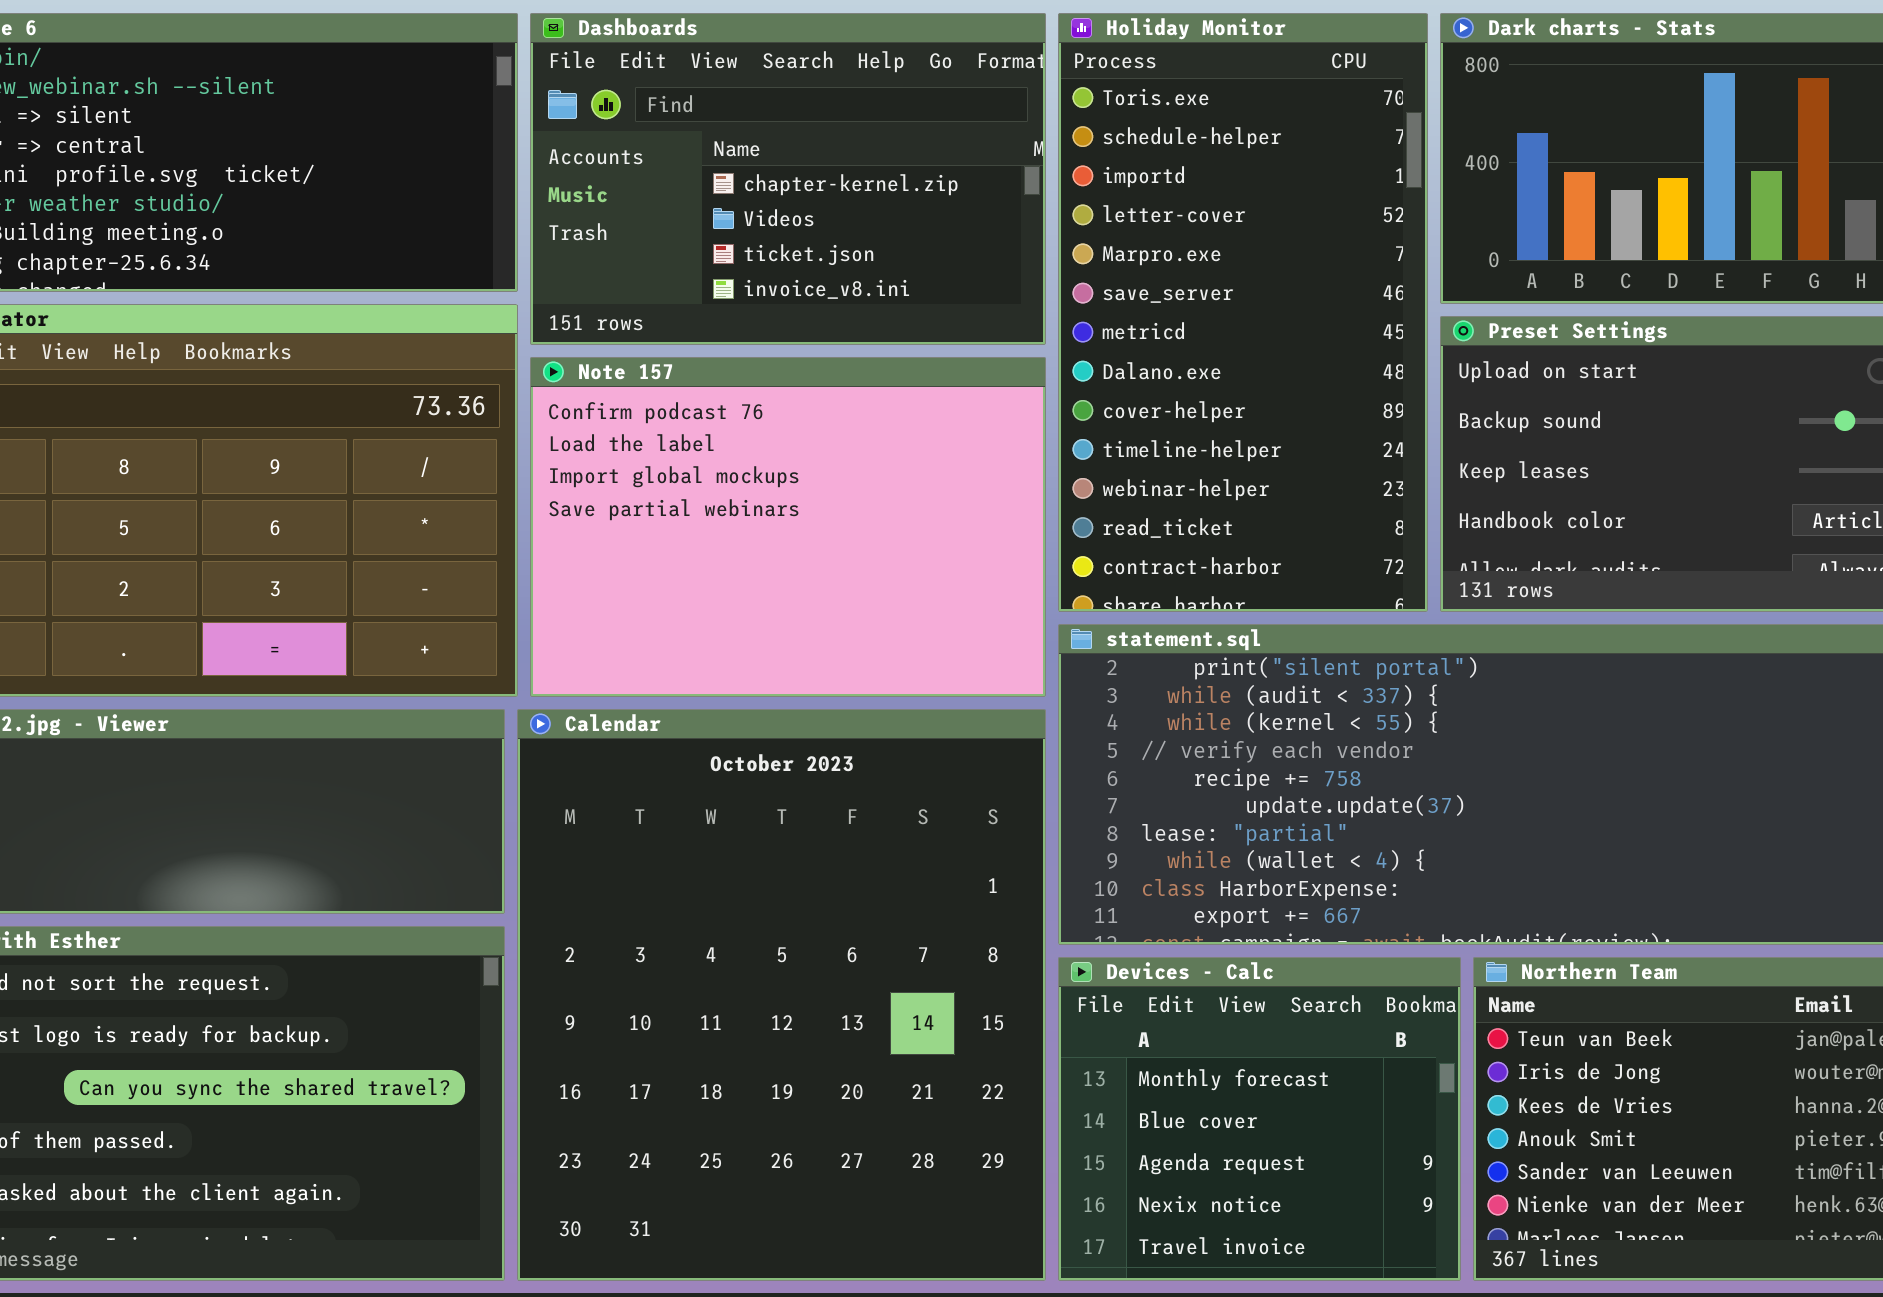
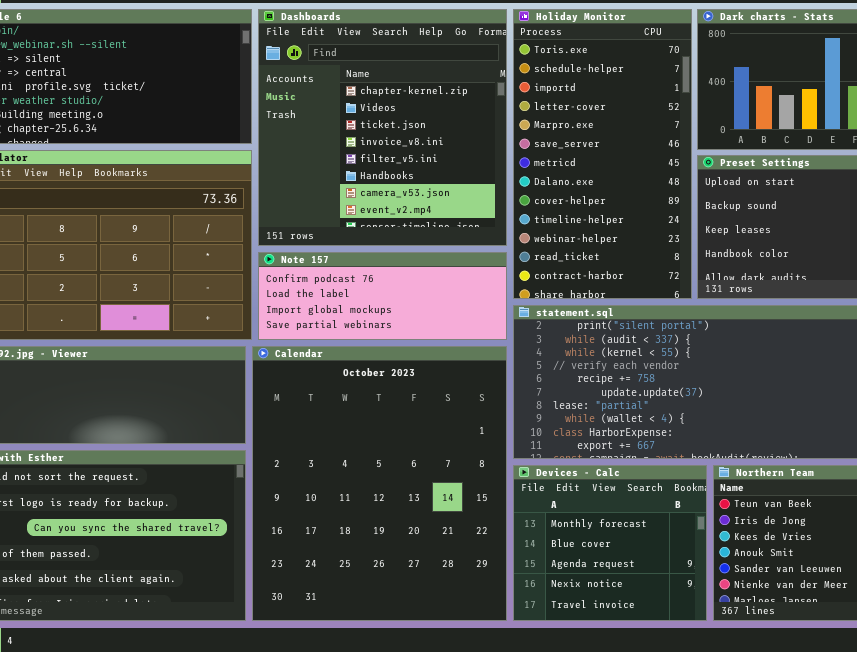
Dashboards: [530,13,1046,345] -> [258,9,507,246], resized
Note 157: [530,357,1046,697] -> [258,252,507,340], resized

